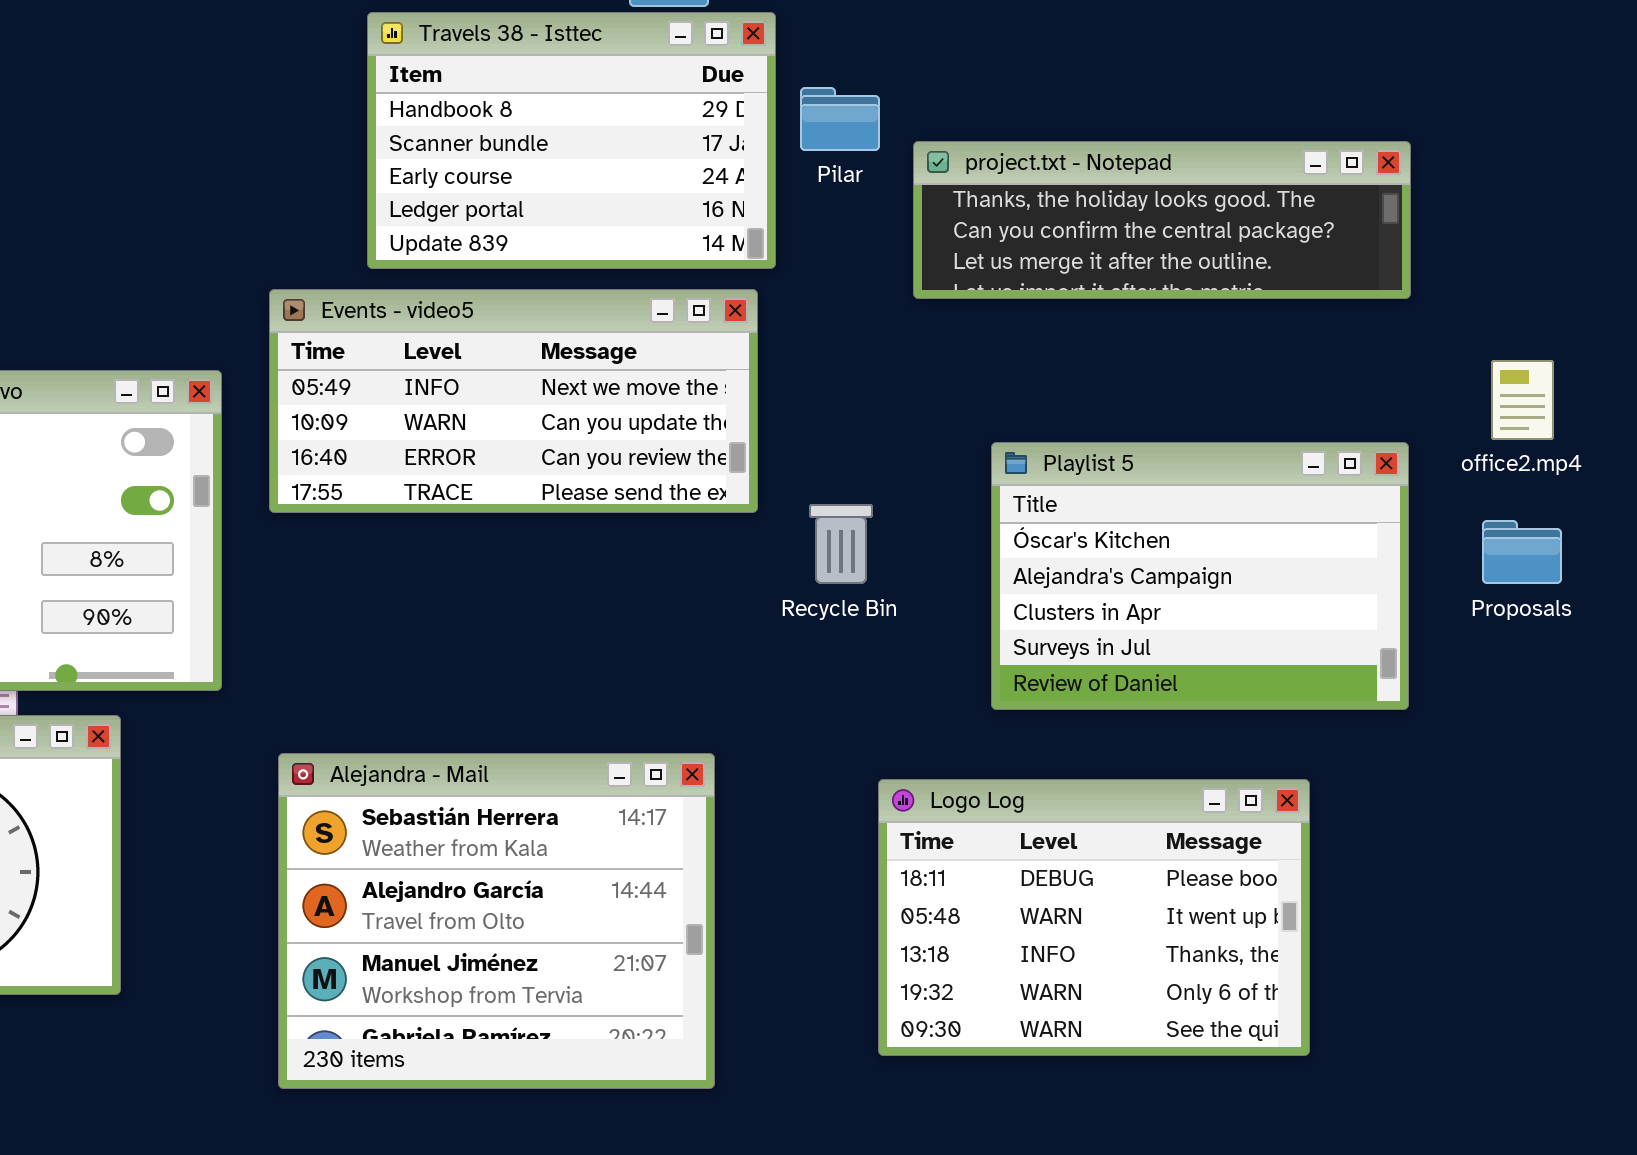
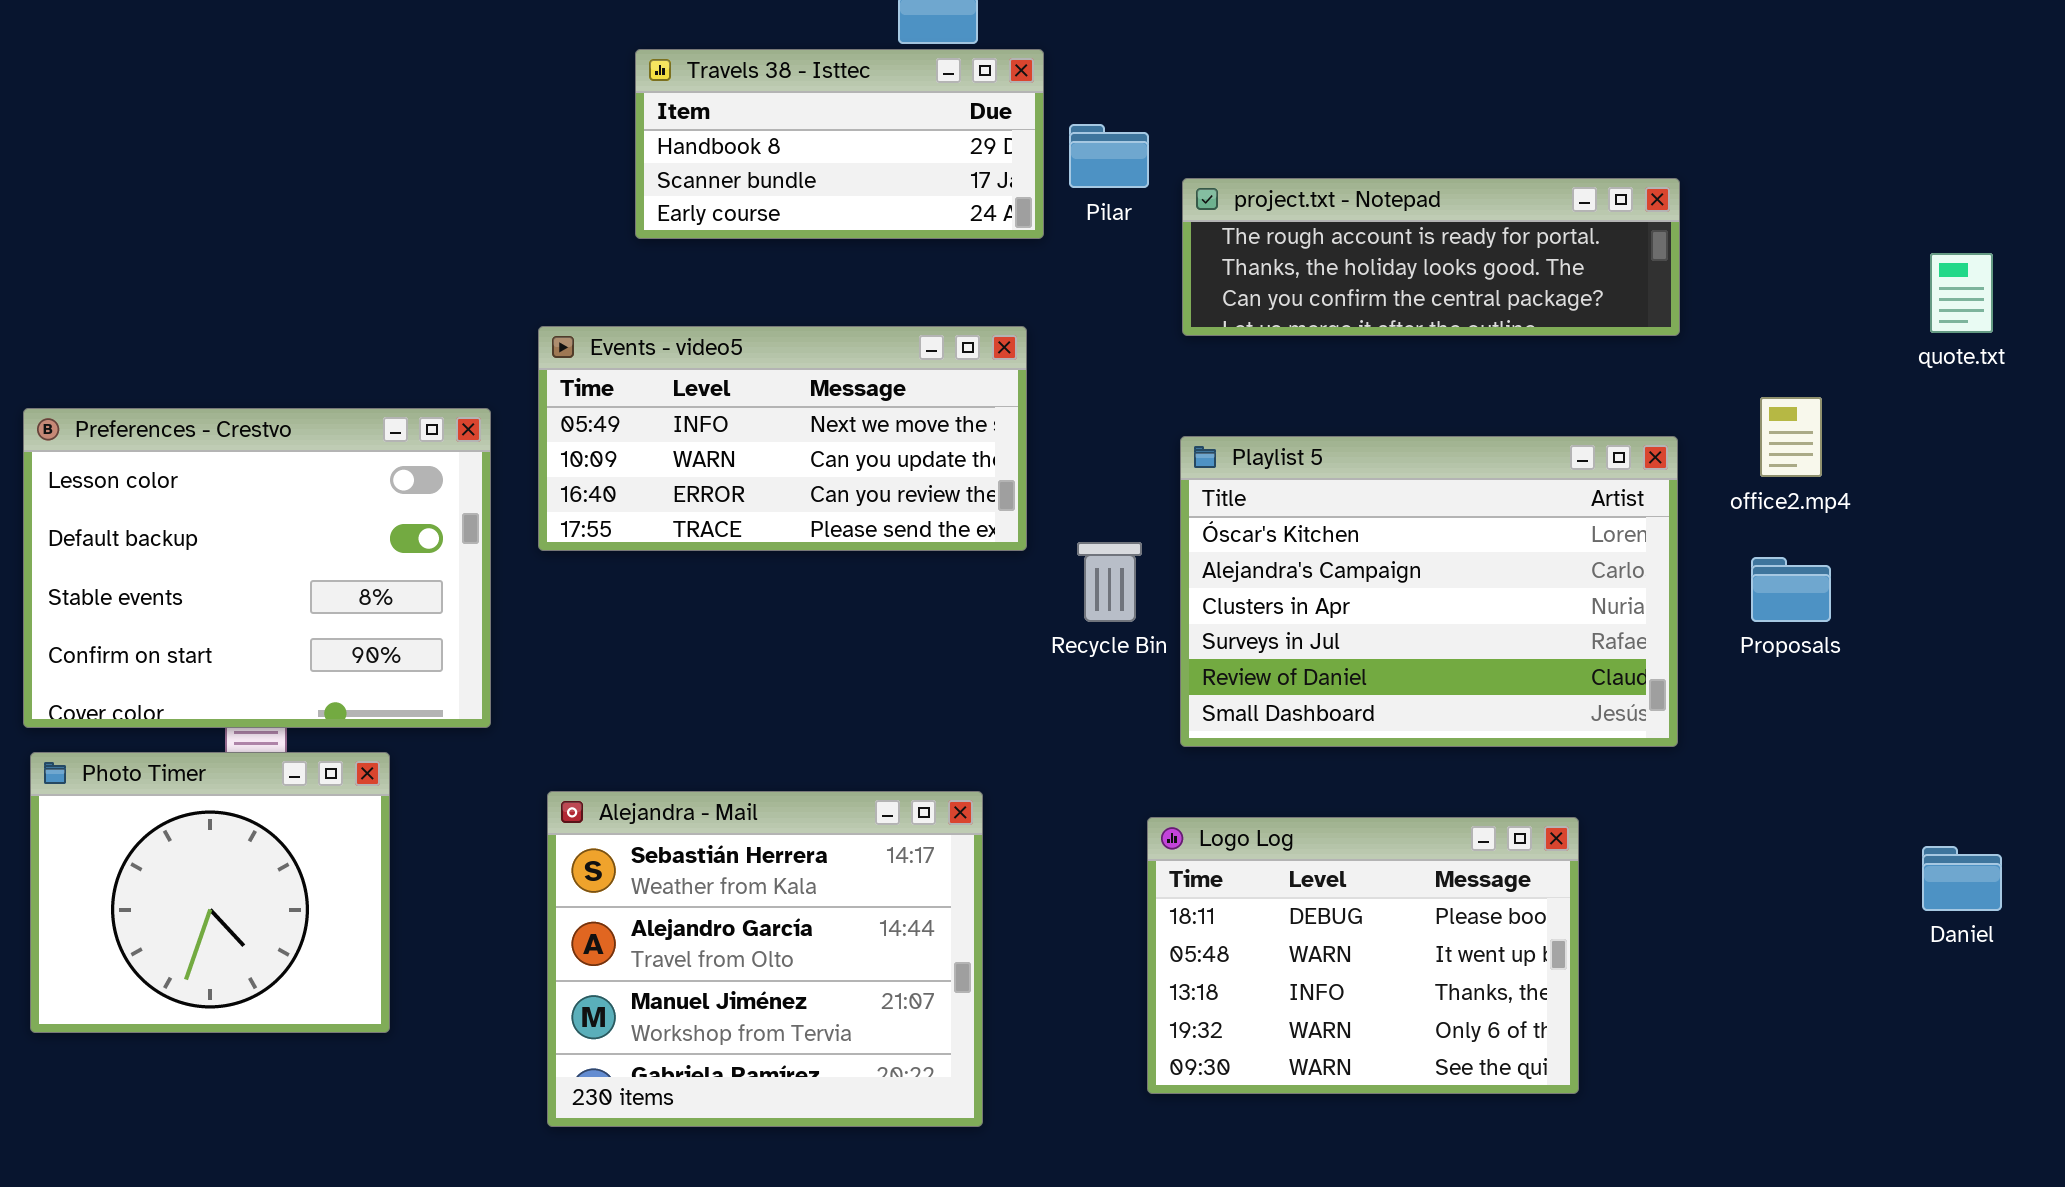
Travels 38 - Isttec: [367,12,776,269] -> [635,49,1044,239], resized
project.txt - Notepad: [913,141,1411,299] -> [1182,178,1680,336], scrolled up 1 row
Playlist 5: [991,442,1409,710] -> [1180,436,1678,747], resized

